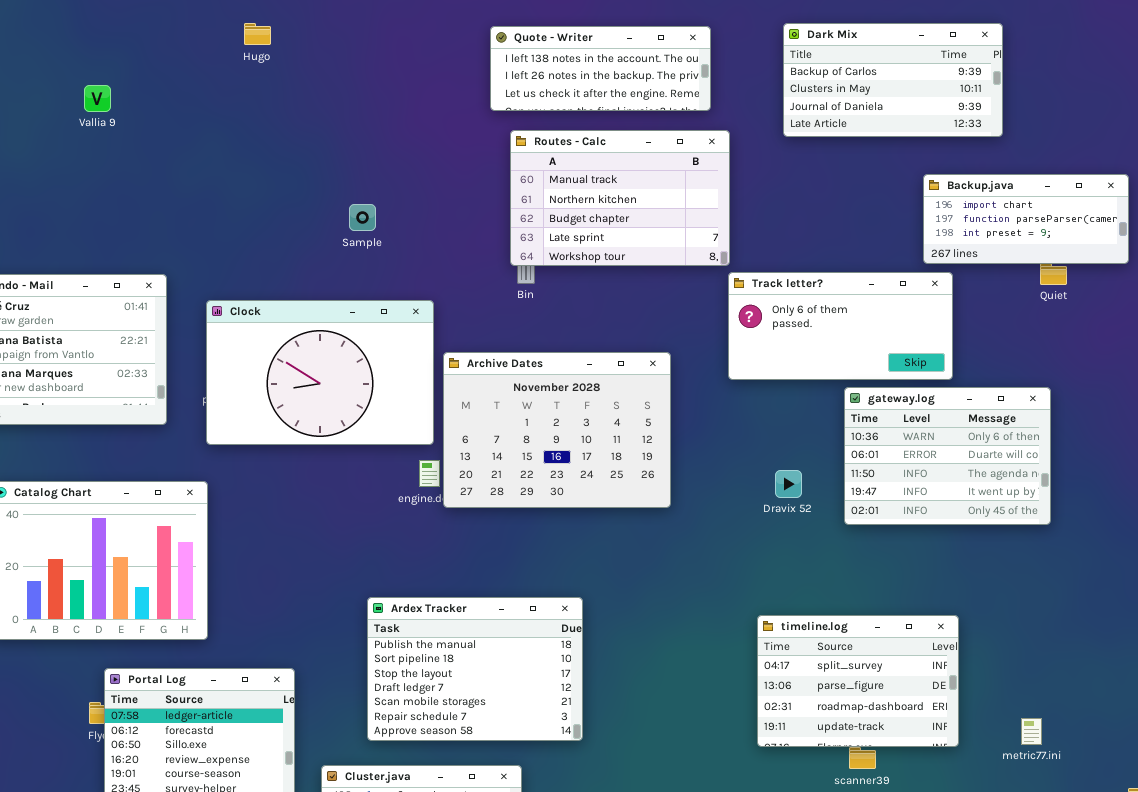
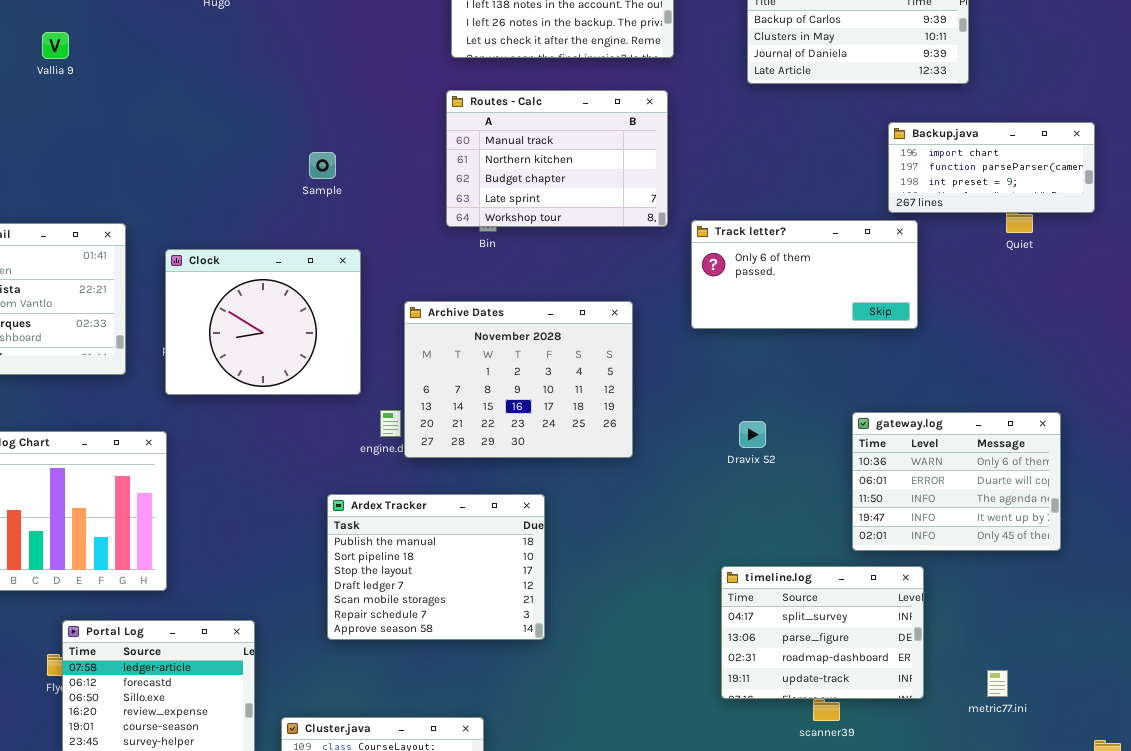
Routes - Calc: [510,130,730,266] -> [446,90,668,227], moved
Clock: [206,300,434,445] -> [165,249,361,395], resized
gateway.log: [844,387,1051,525] -> [852,412,1061,551], moved
Ardex Tracker: [367,597,583,741] -> [327,494,545,640], moved

